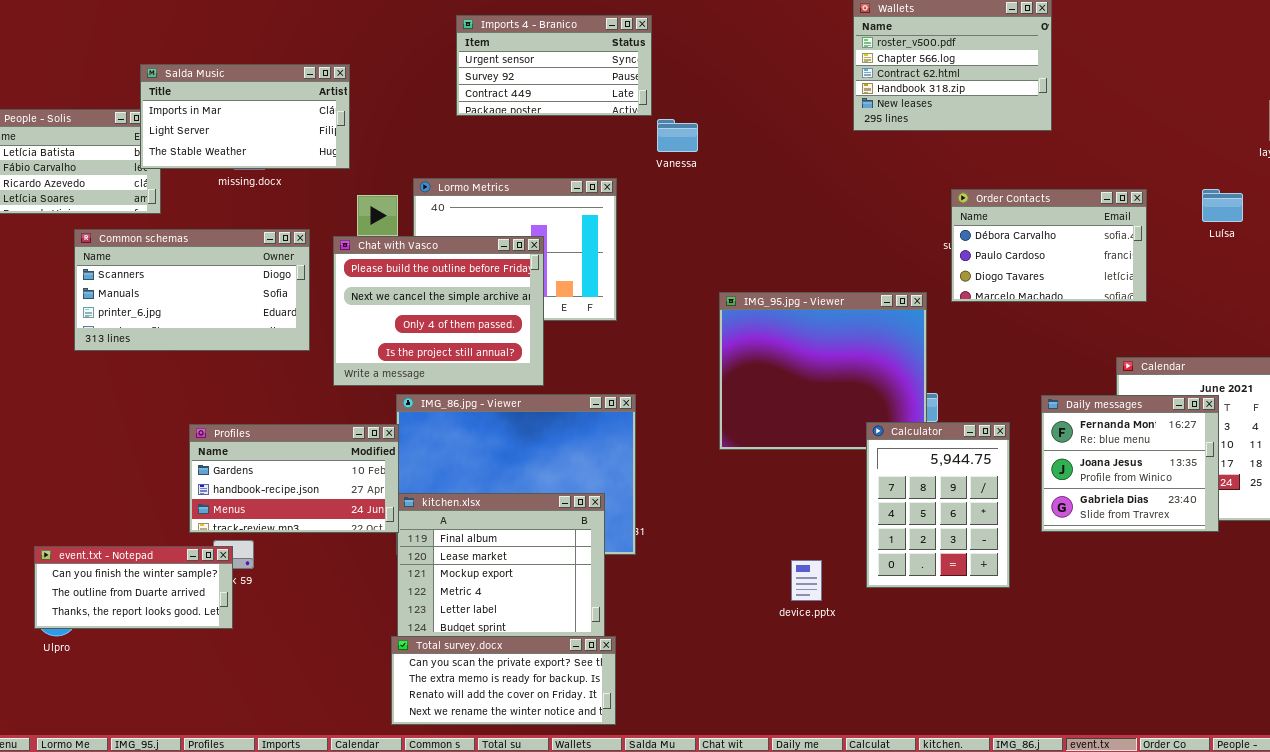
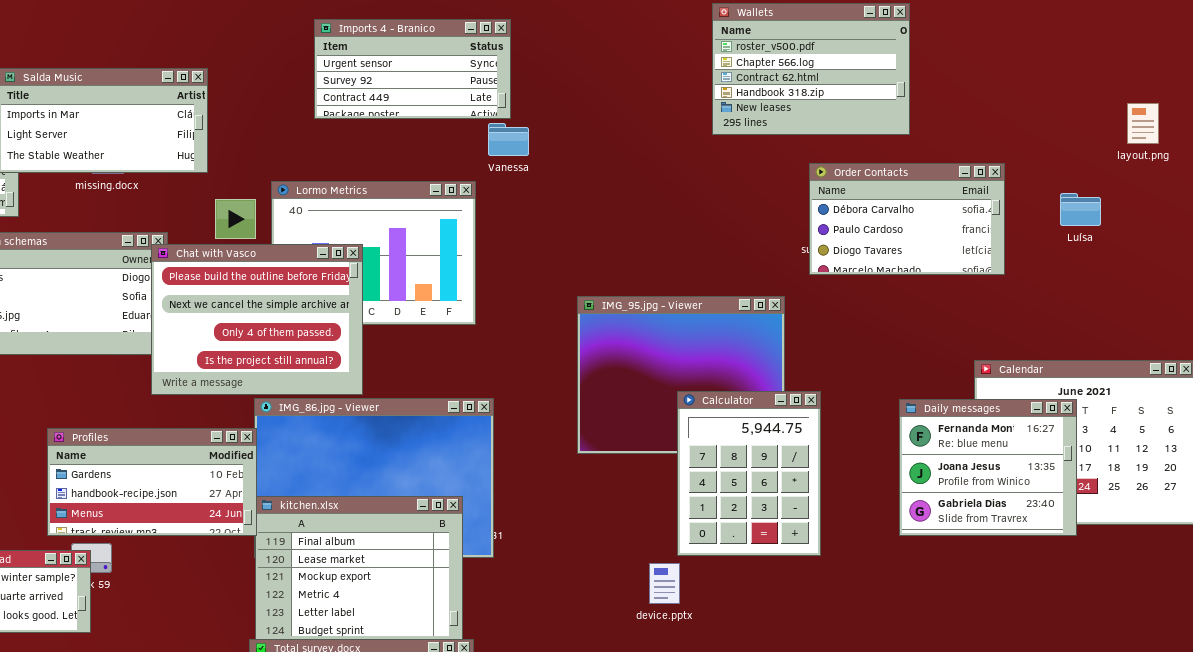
Vanessa: [657,119,698,152] -> [488,123,529,156], moved
Order Contacts: [951,189,1147,302] -> [809,163,1005,275], moved
Chat with Vasco: [333,236,544,386] -> [151,244,363,395], moved
Calculator: [866,422,1010,588] -> [677,391,821,556], moved

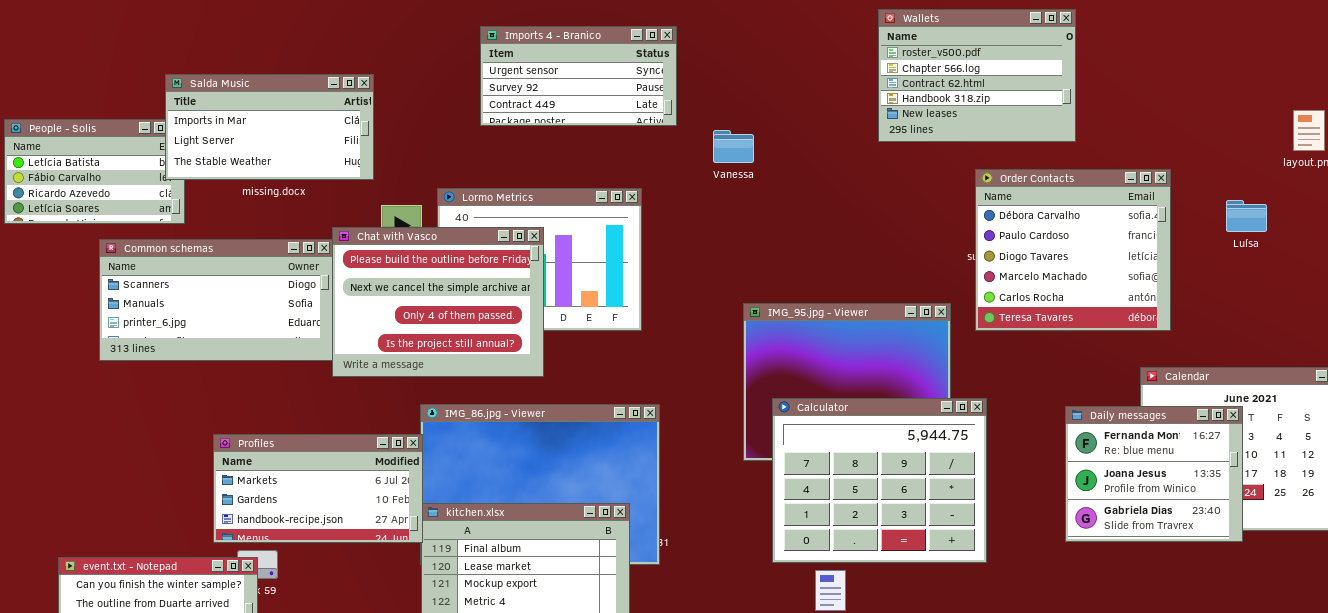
Vanessa: [488,123,529,156] -> [713,130,754,163], moved
Order Contacts: [809,163,1005,275] -> [975,169,1171,331], resized
Chat with Vasco: [151,244,363,395] -> [332,227,544,377], moved
Calculator: [677,391,821,556] -> [772,398,987,563], resized
Profiles: [47,428,257,536] -> [213,434,423,543], scrolled up 1 row

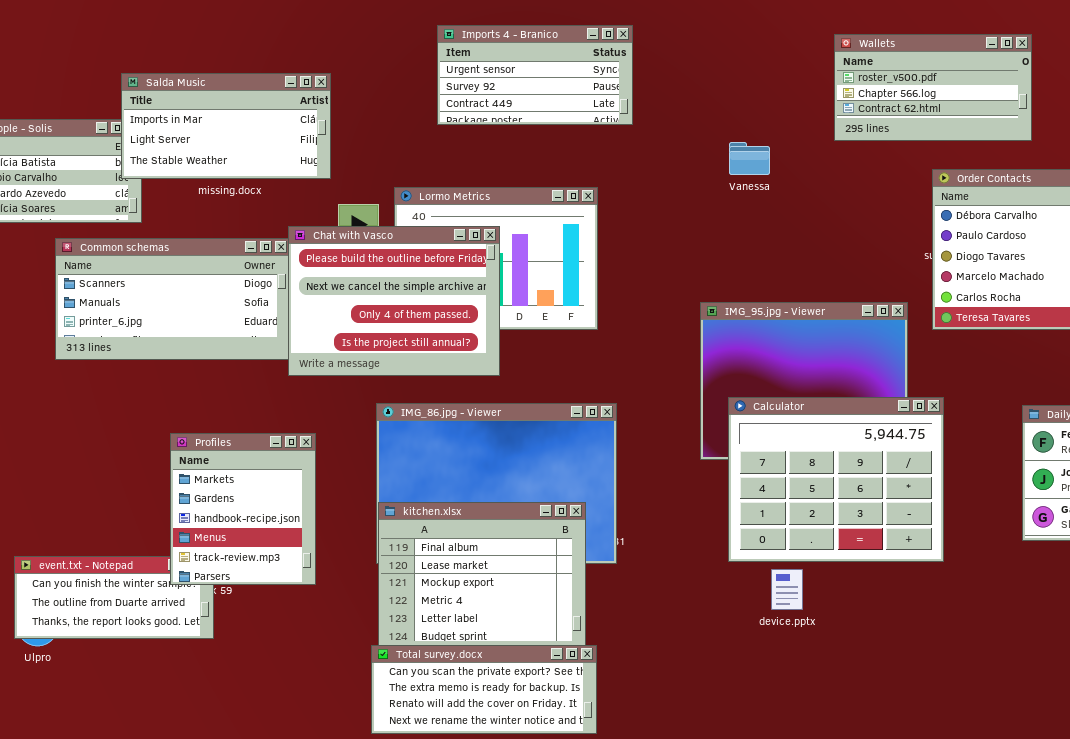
Wallets: [878,9,1076,142] -> [834,34,1032,141], resized
Vanessa: [713,130,754,163] -> [729,142,770,175], moved
Profiles: [213,434,423,543] -> [170,433,316,585], resized

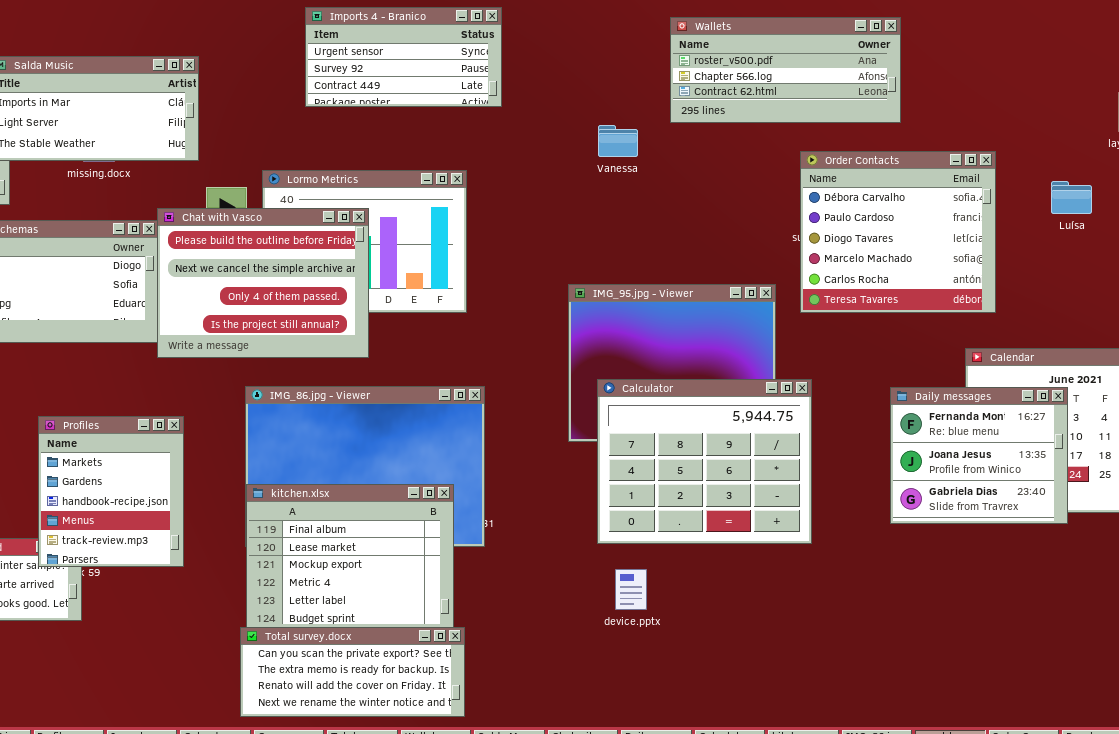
Wallets: [834,34,1032,141] -> [670,17,901,123], resized
device.pptx: [771,569,803,610] -> [615,569,647,610], moved

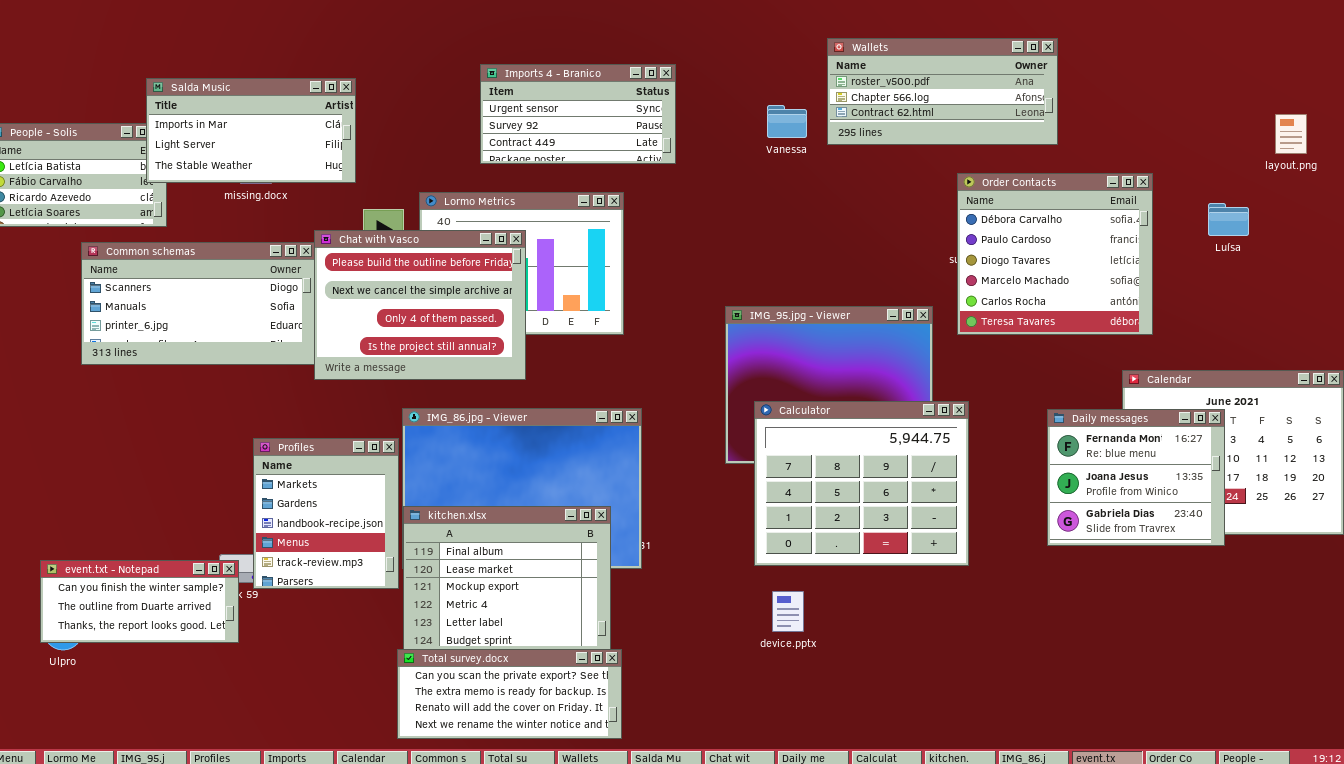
Imports 4 - Branico: [305,7,502,107] -> [480,64,676,164], moved
Vanessa: [598,125,638,157] -> [767,105,807,138], moved
Profiles: [38,416,184,567] -> [253,438,399,589], moved

